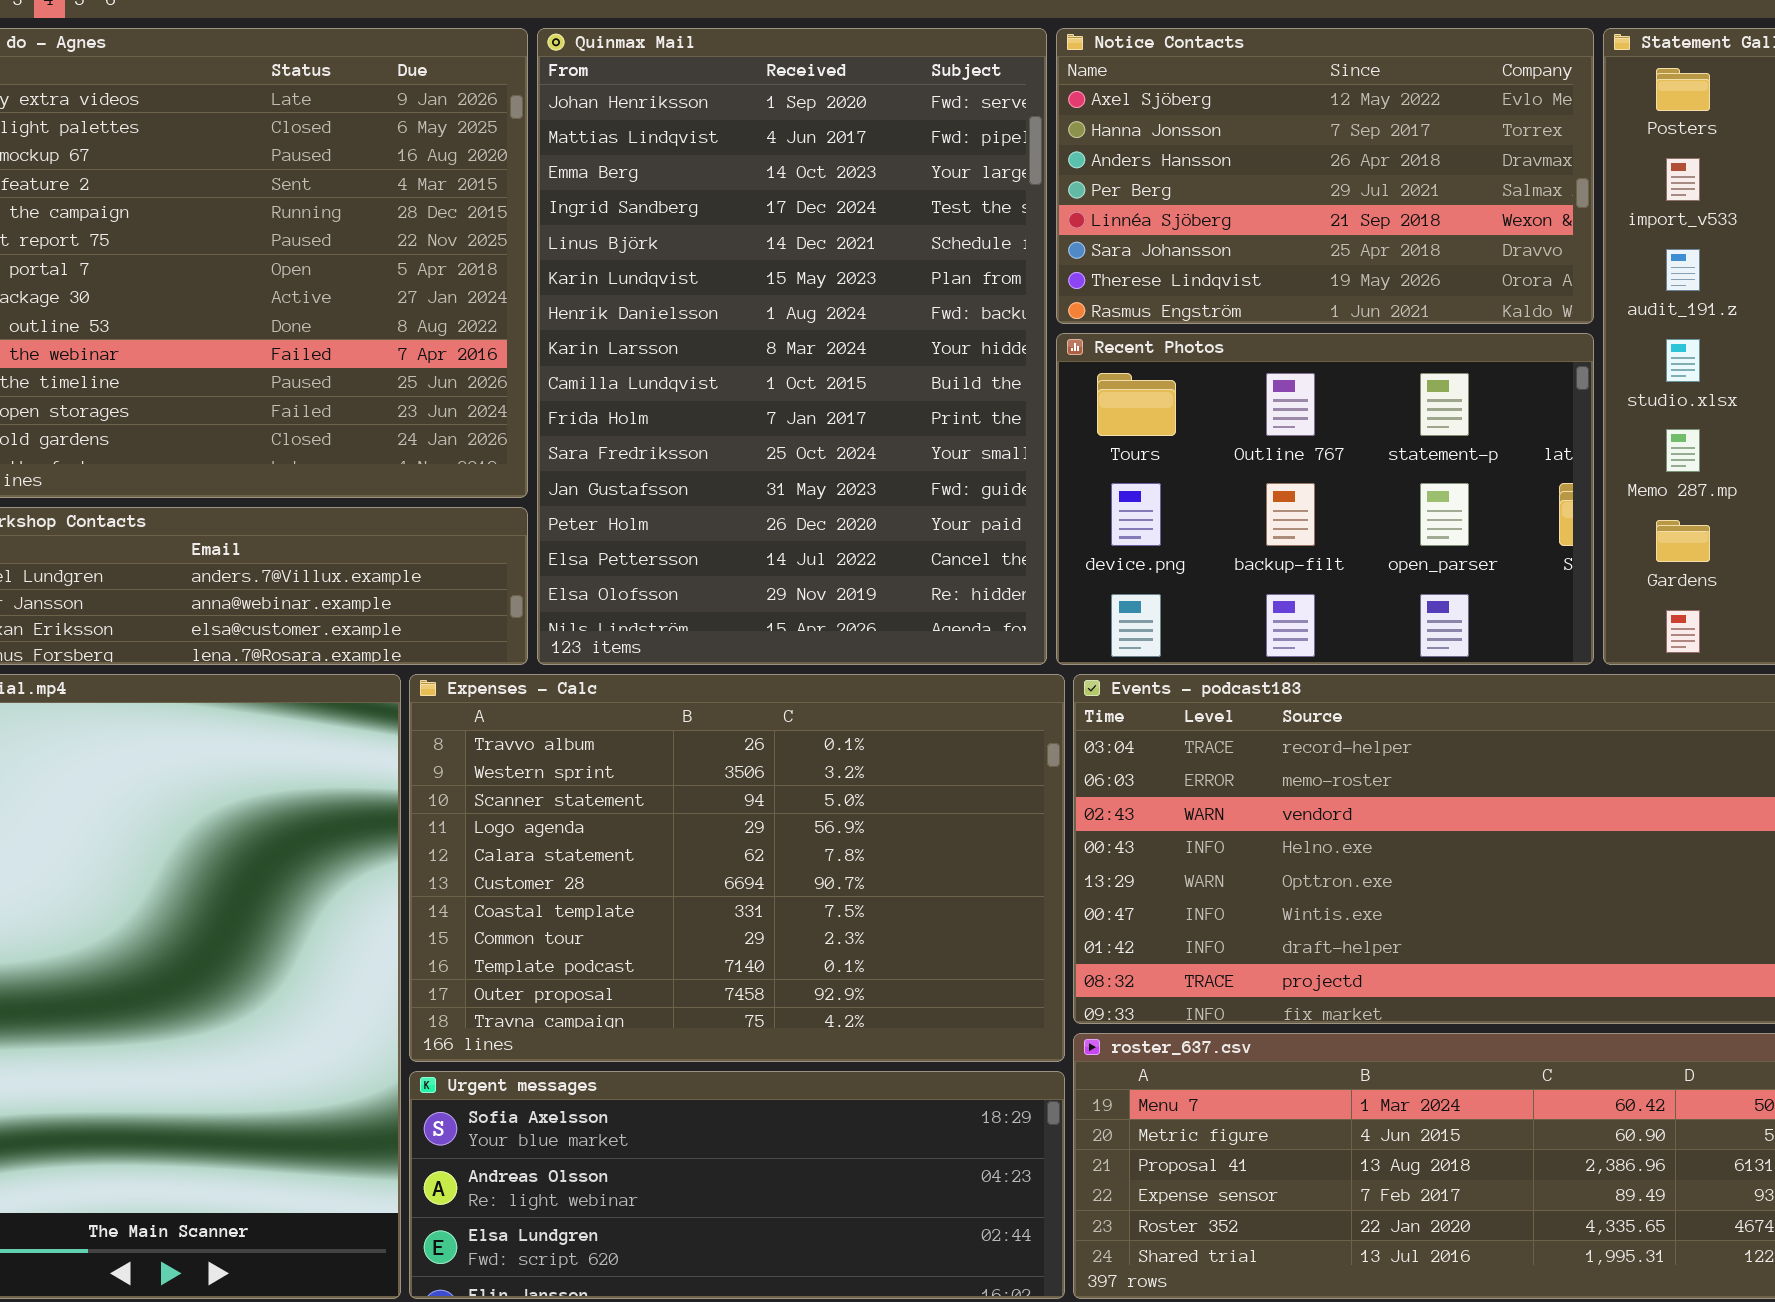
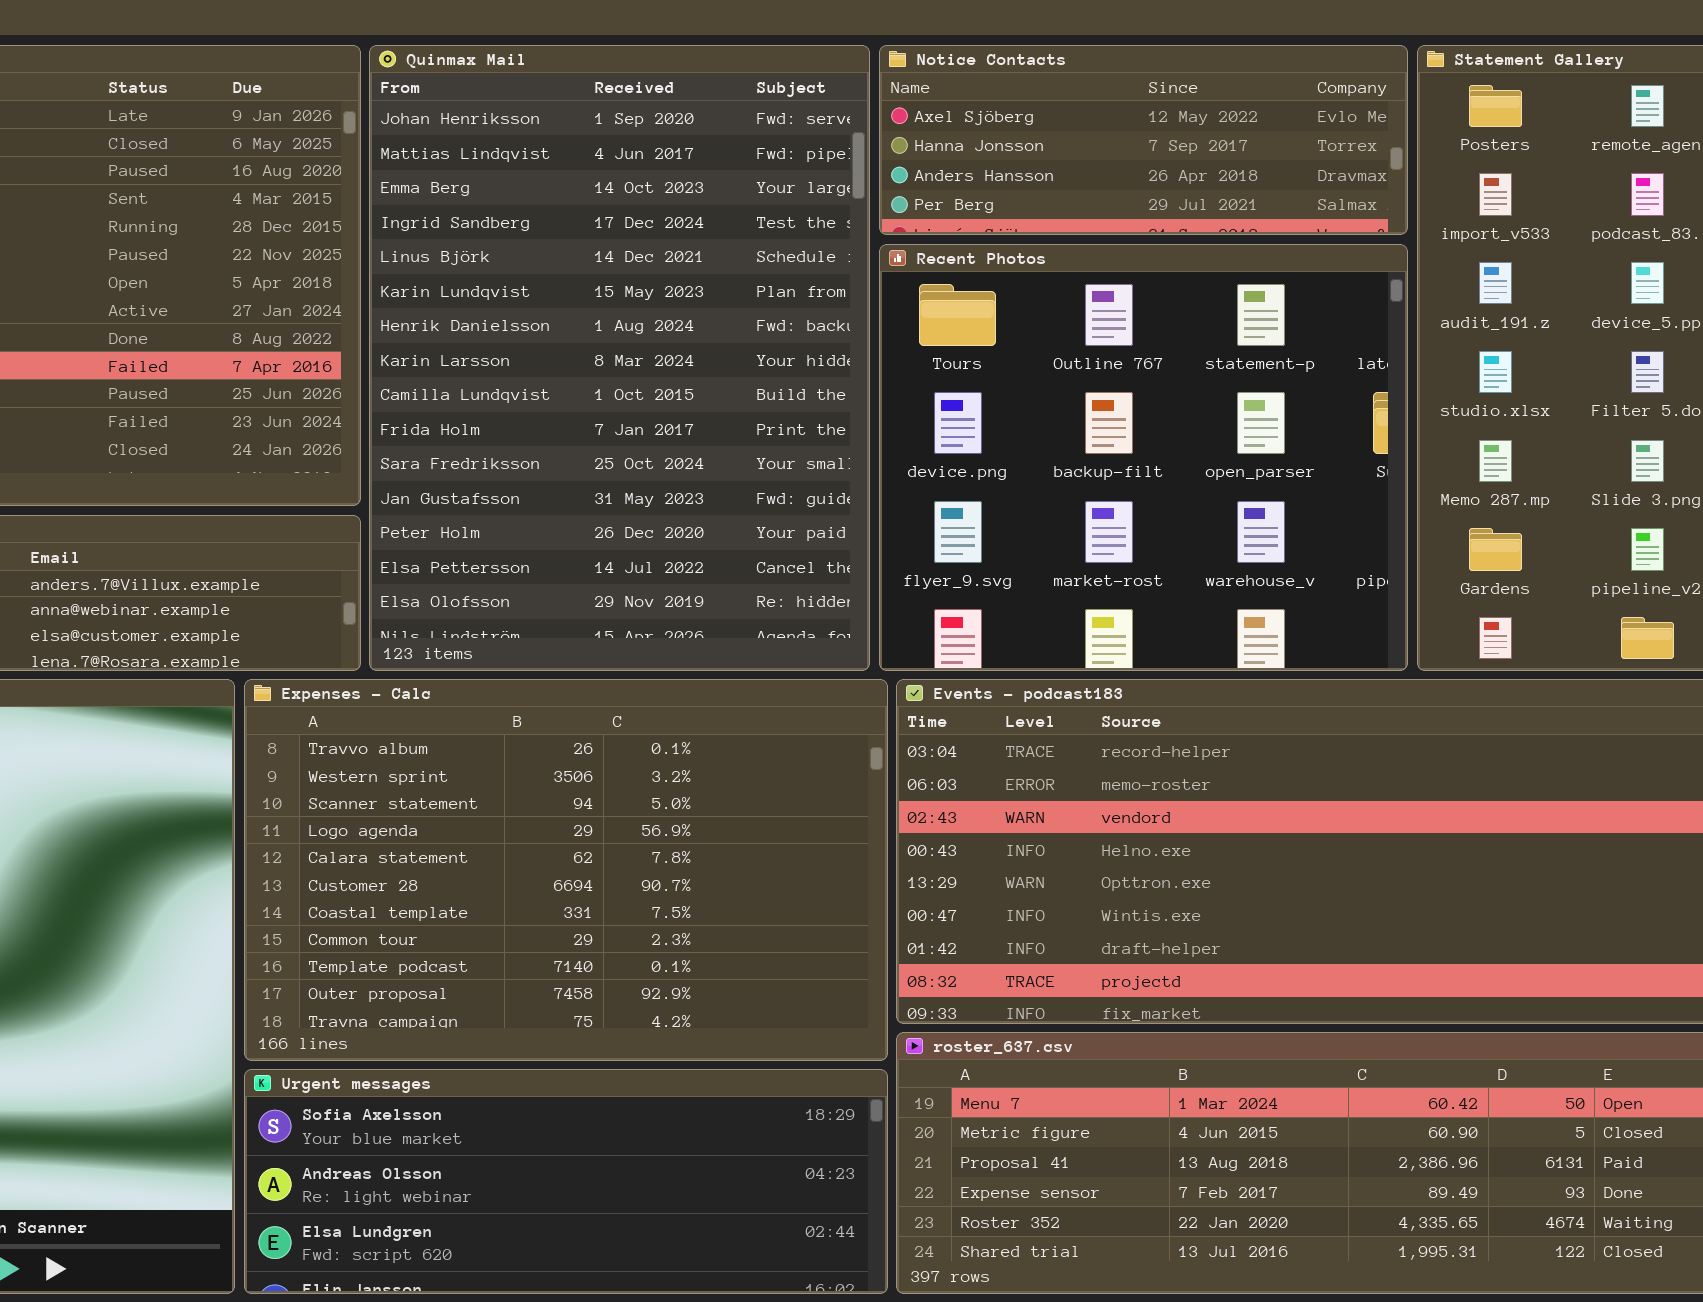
Notice Contacts: [1056,28,1594,324] -> [879,45,1408,235], resized
Recent Photos: [1056,333,1594,665] -> [879,244,1408,671], resized

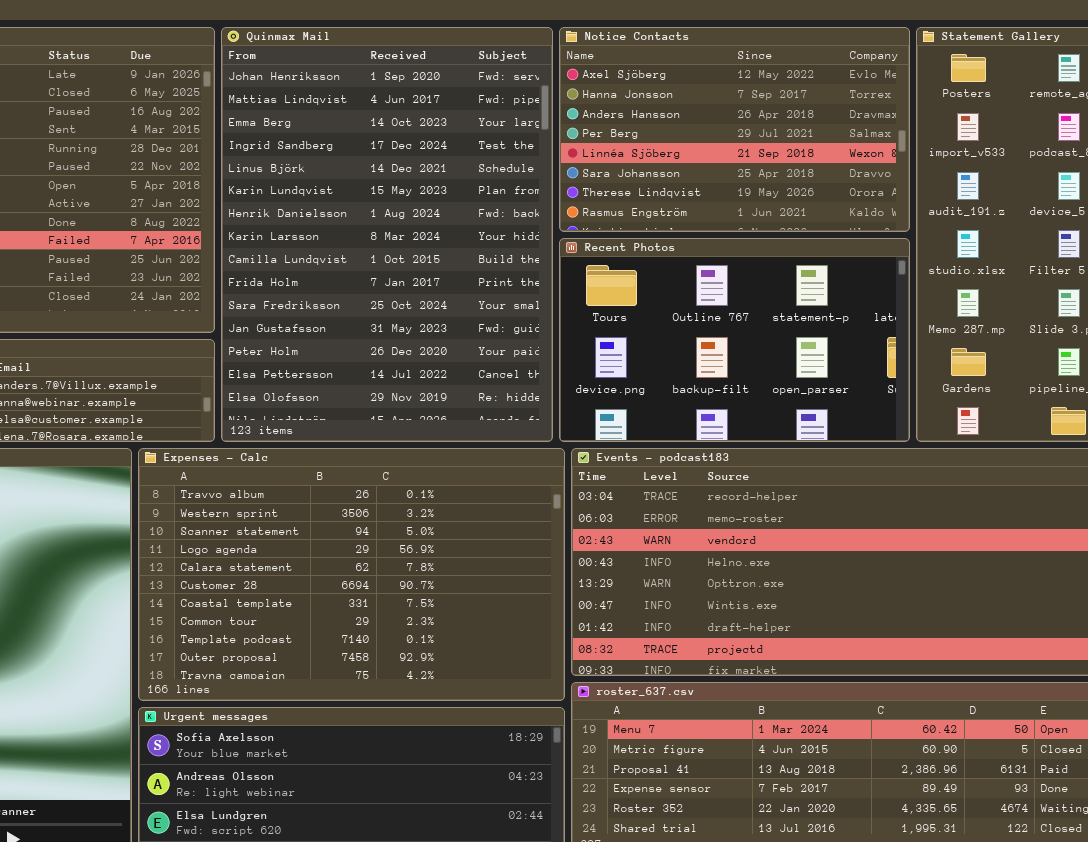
Notice Contacts: [879,45,1408,235] -> [559,27,910,232], resized
Recent Photos: [879,244,1408,671] -> [559,238,910,442], resized

